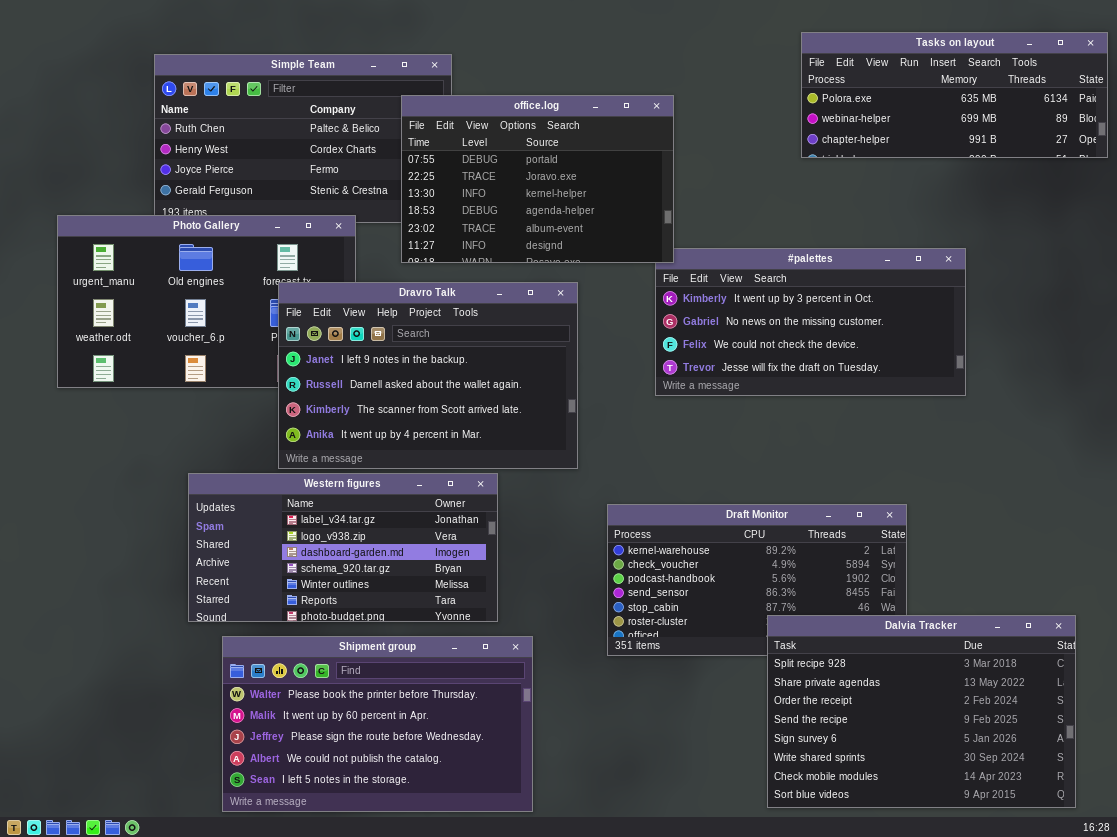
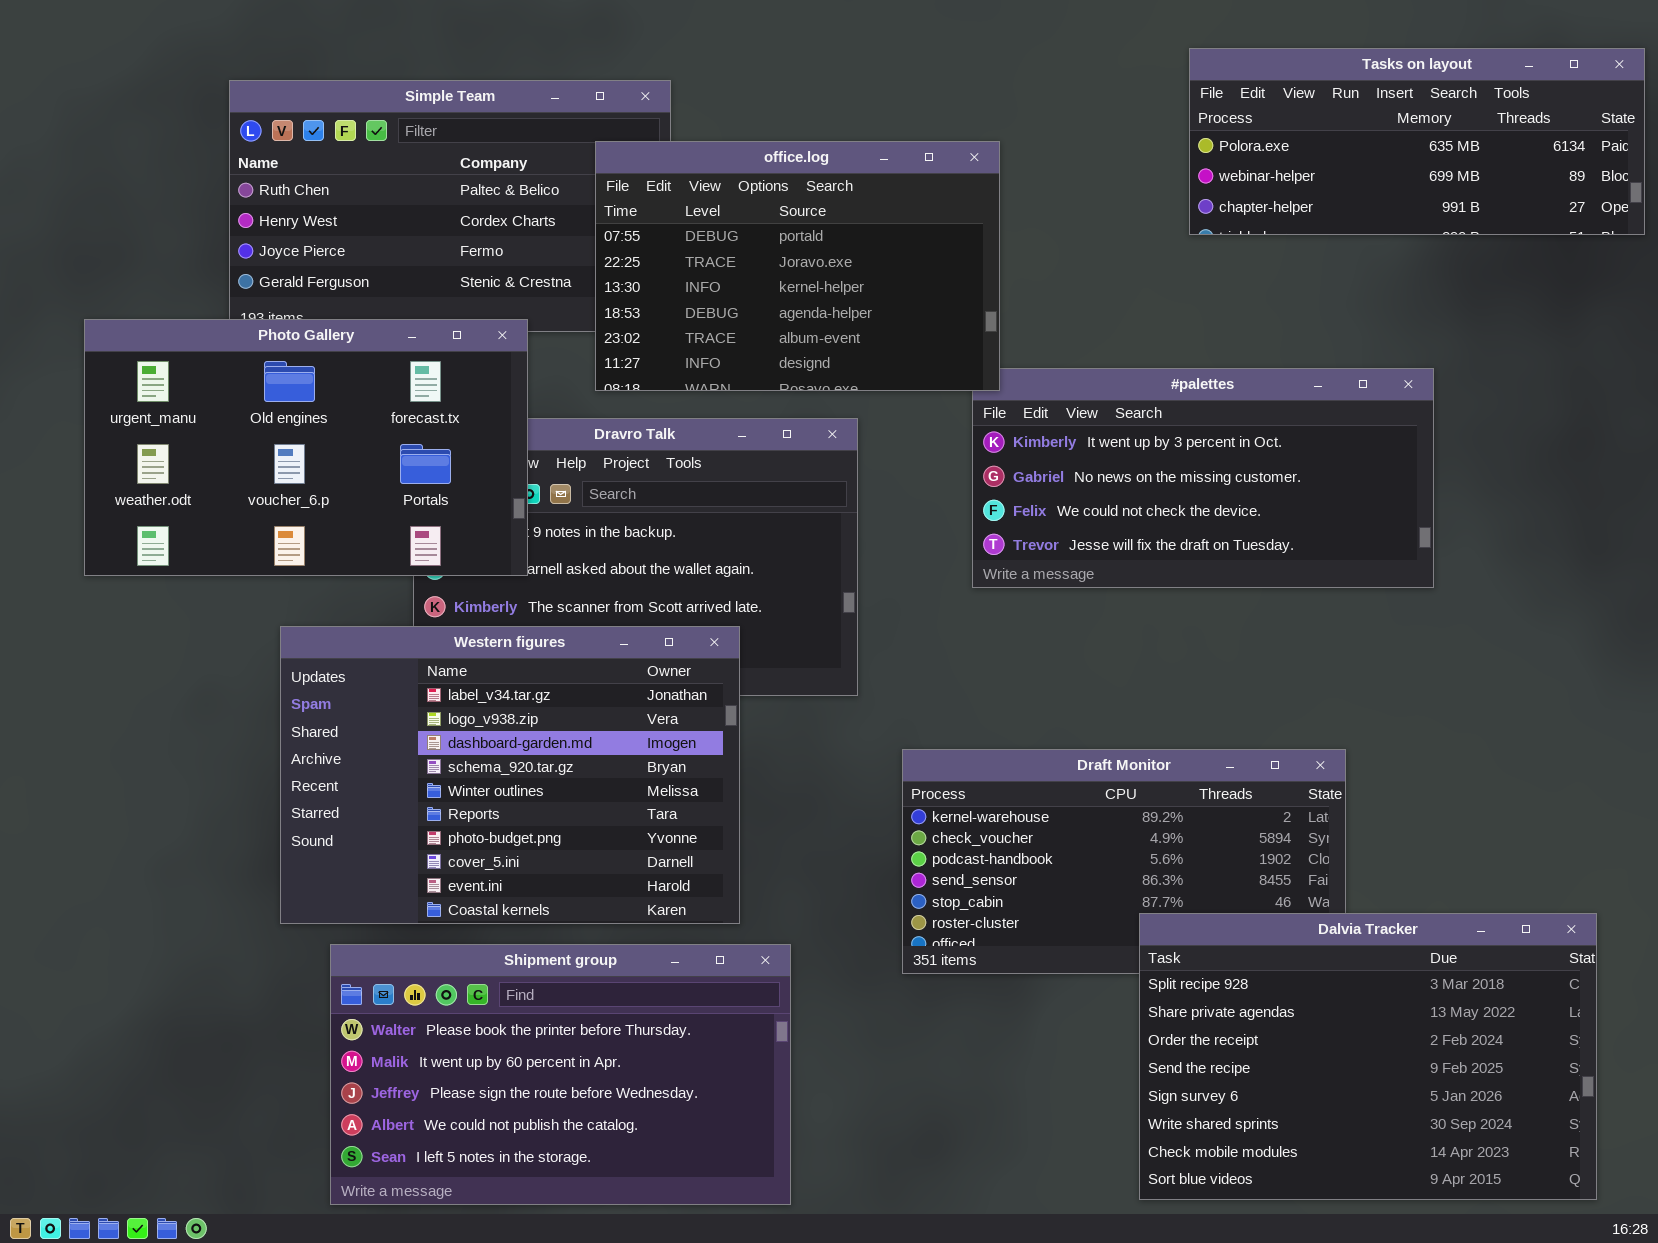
Photo Gallery: [57,215,356,388] -> [84,319,528,576], raised
Western figures: [188,473,498,622] -> [280,626,740,924], resized

